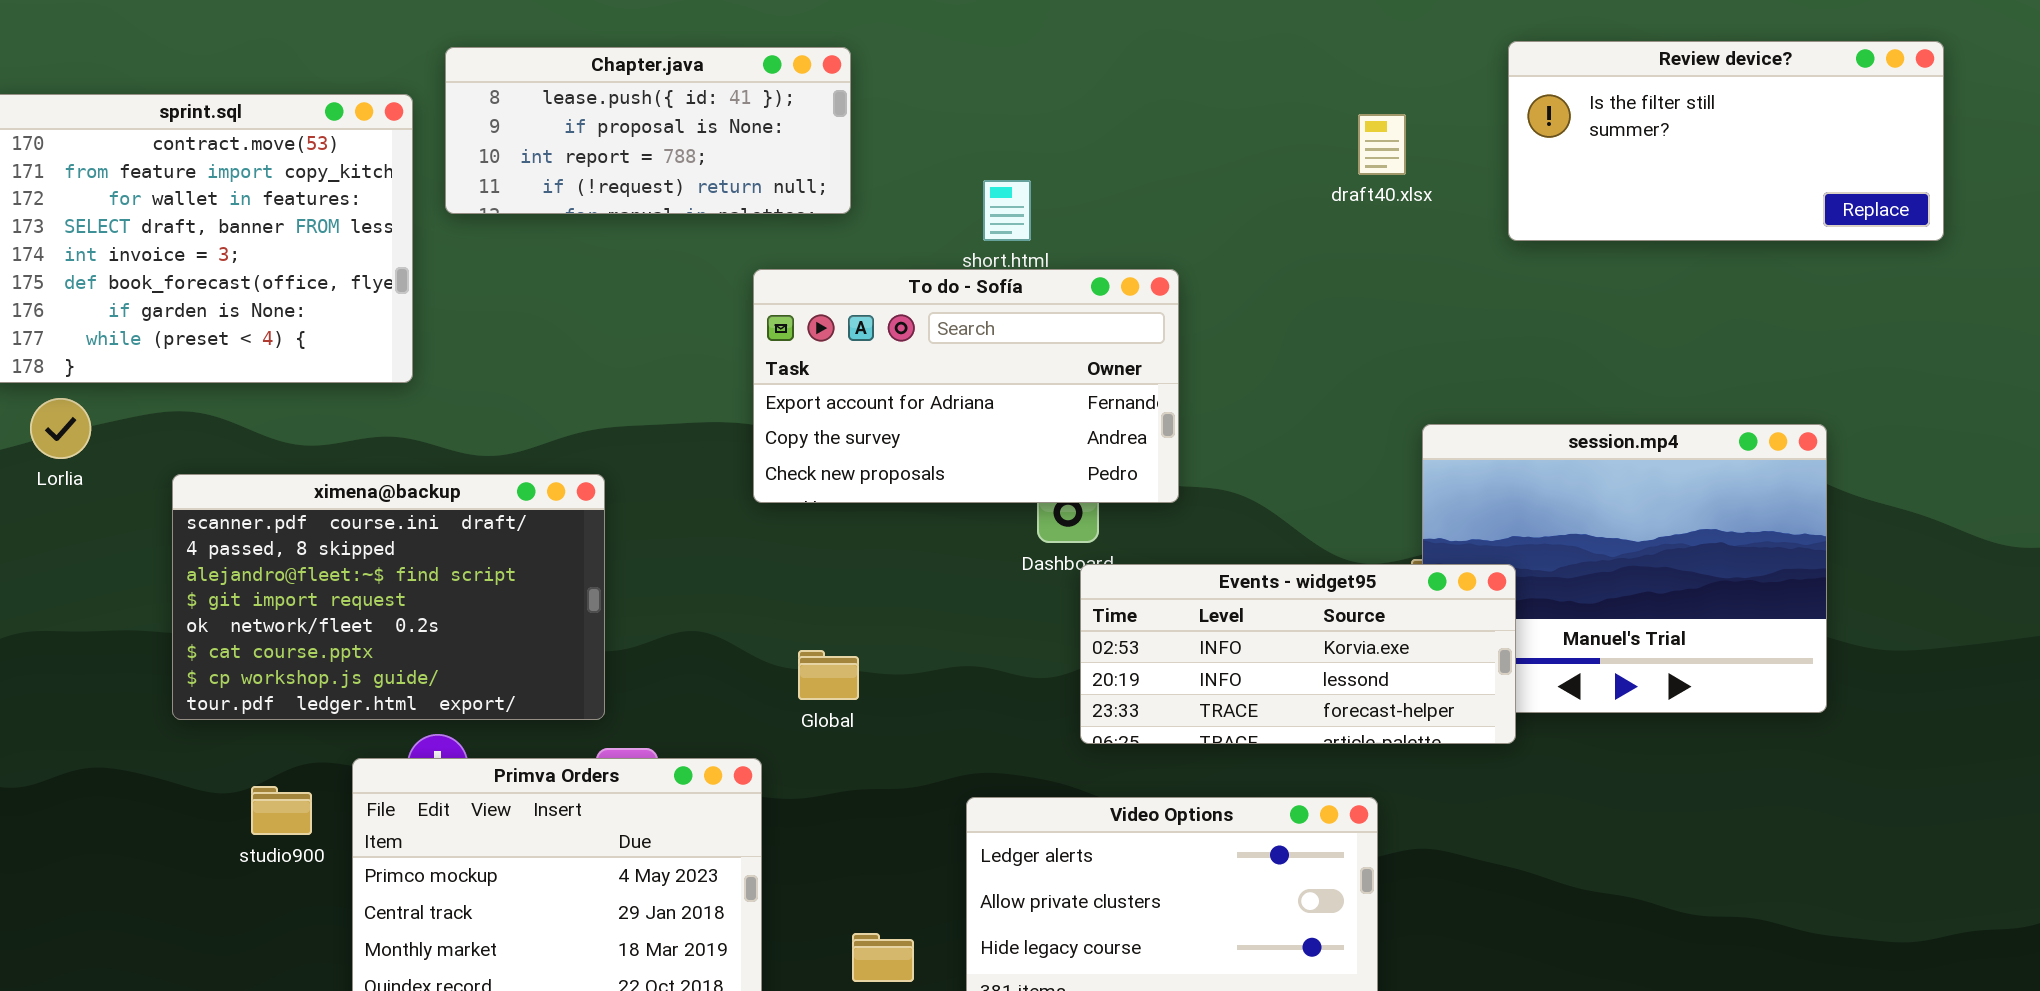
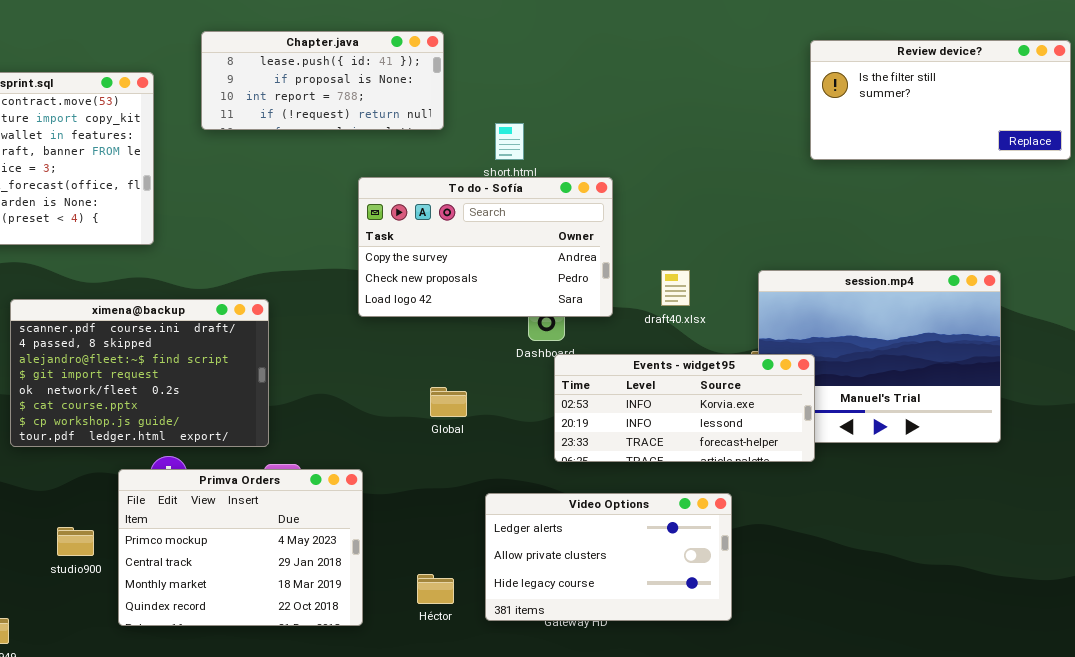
Chapter.java: [445,47,851,214] -> [201,31,444,130], moved
draft40.xlsx: [1358,114,1406,175] -> [661,270,690,306], moved
To do - Sofía: [753,269,1179,503] -> [358,177,613,317], scrolled down 1 row
Global: [798,650,859,700] -> [430,387,467,417], moved
studio900: [251,786,312,835] -> [57,527,94,556], moved

